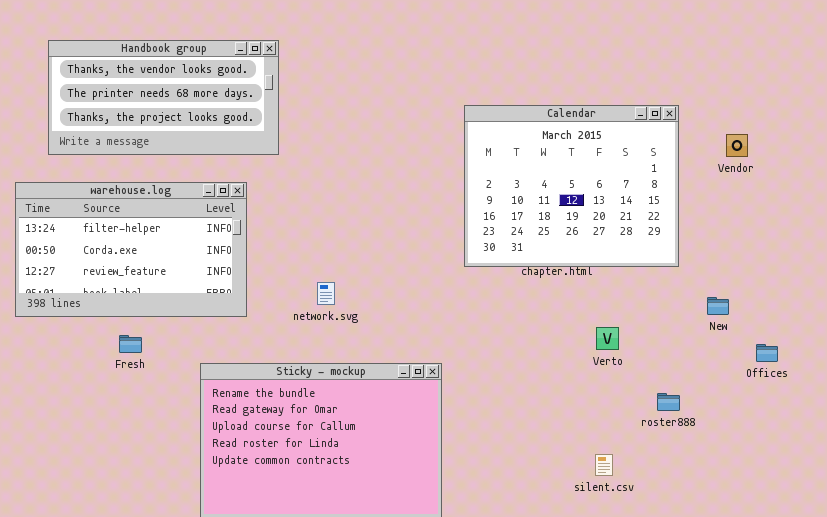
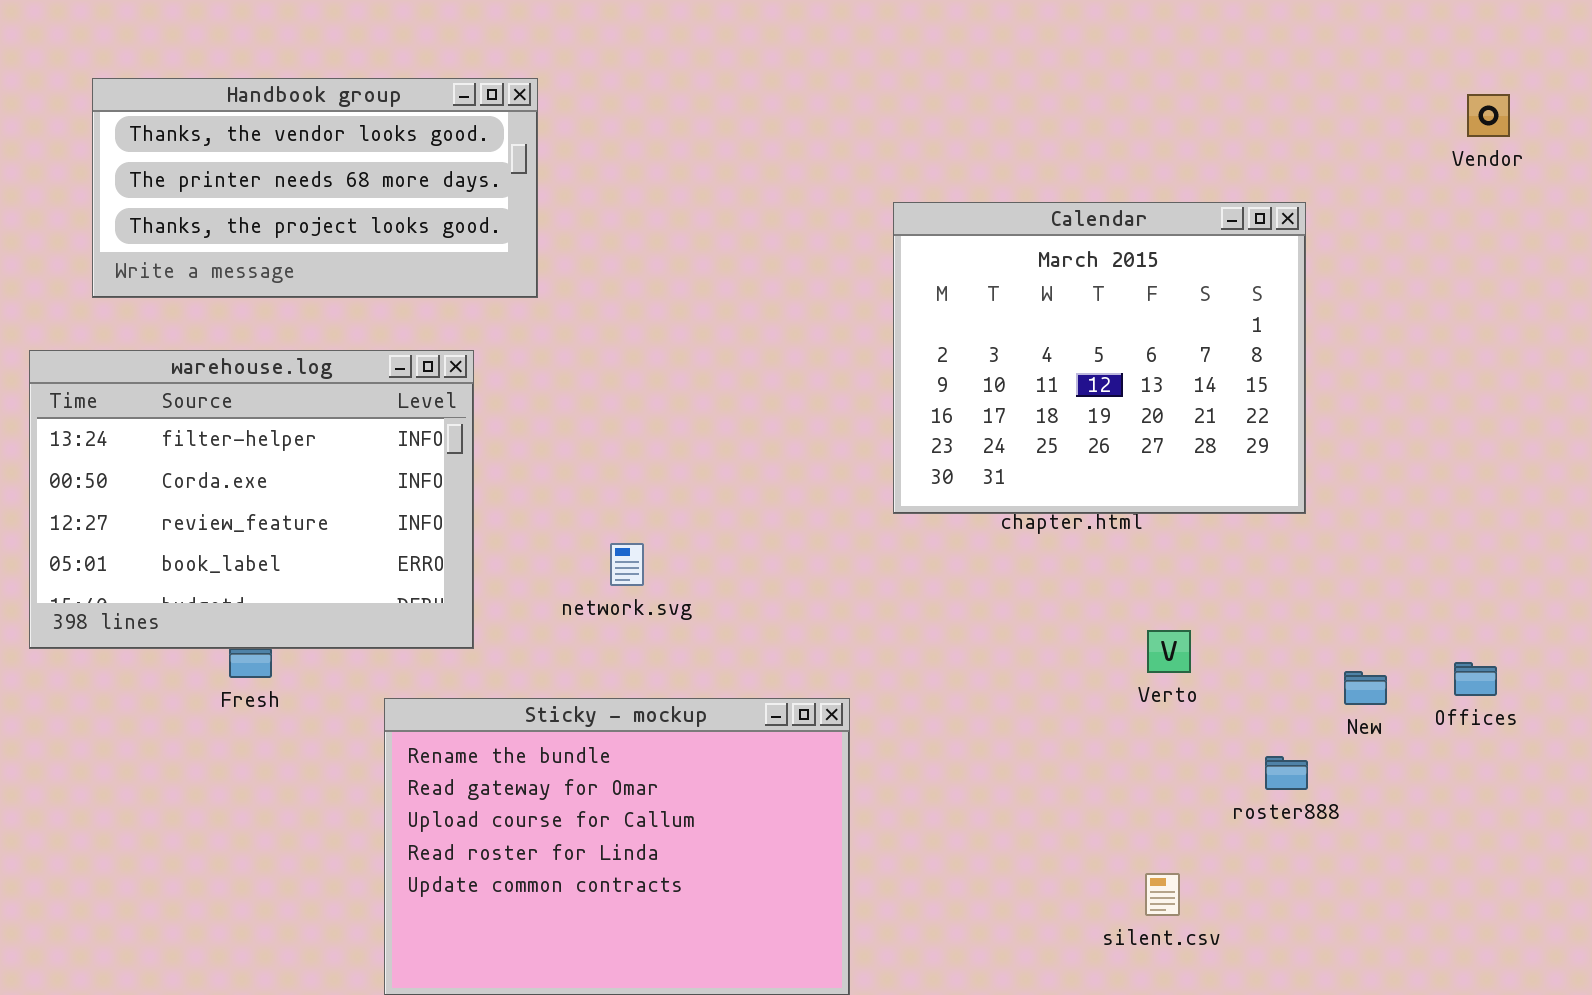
Vendor: [726,134,748,157] -> [1467,94,1510,137], moved
warehouse.log: [15,182,247,317] -> [29,350,474,649], resized
New: [707,297,729,315] -> [1344,671,1387,705], moved

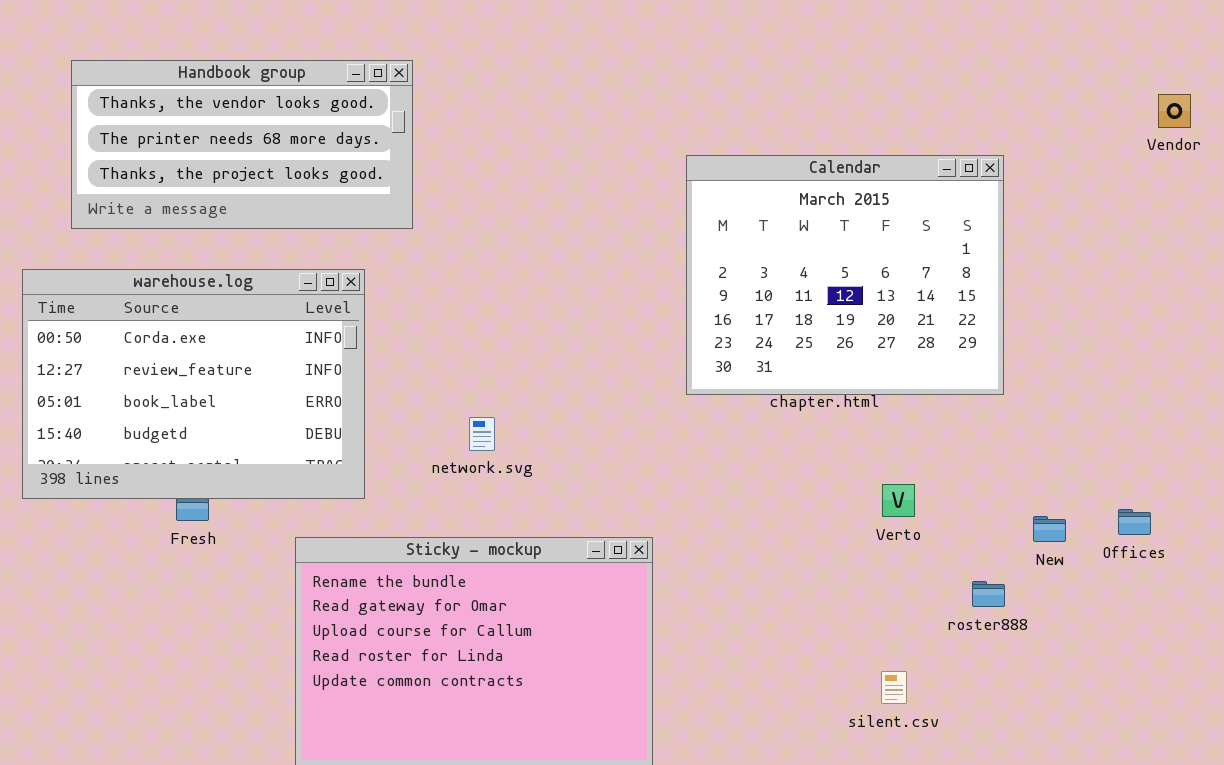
Vendor: [1467,94,1510,137] -> [1158,94,1191,128], moved
warehouse.log: [29,350,474,649] -> [22,269,365,499], scrolled down 1 row

